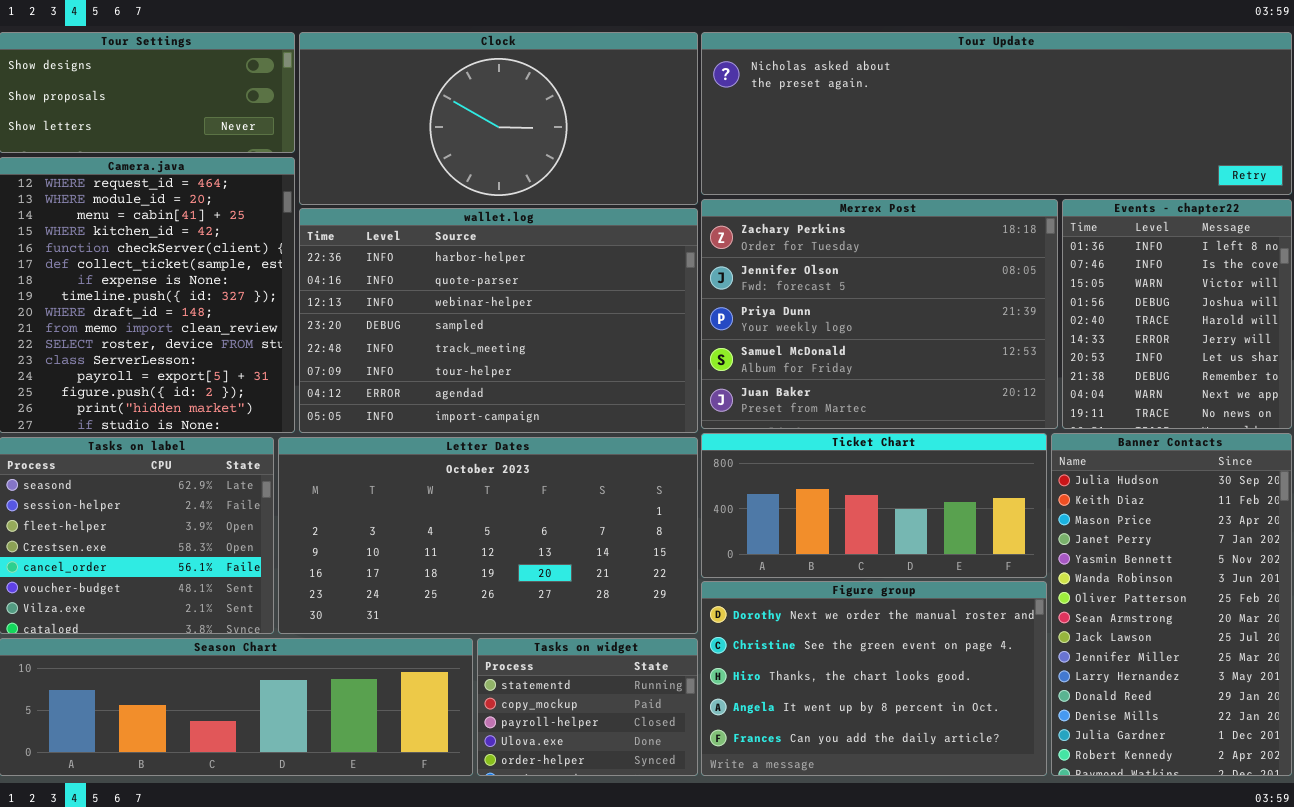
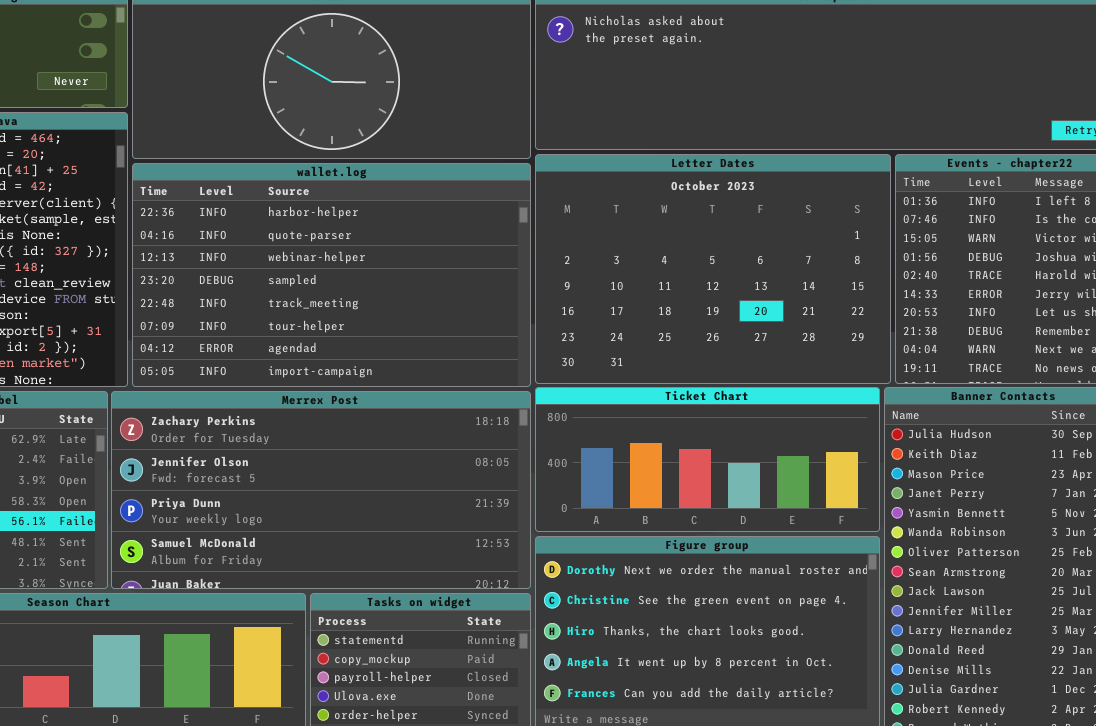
Merrex Post: [701,199,1058,429] -> [111,391,531,589], moved, resized
Letter Dates: [278,437,698,634] -> [535,154,891,384], moved, resized

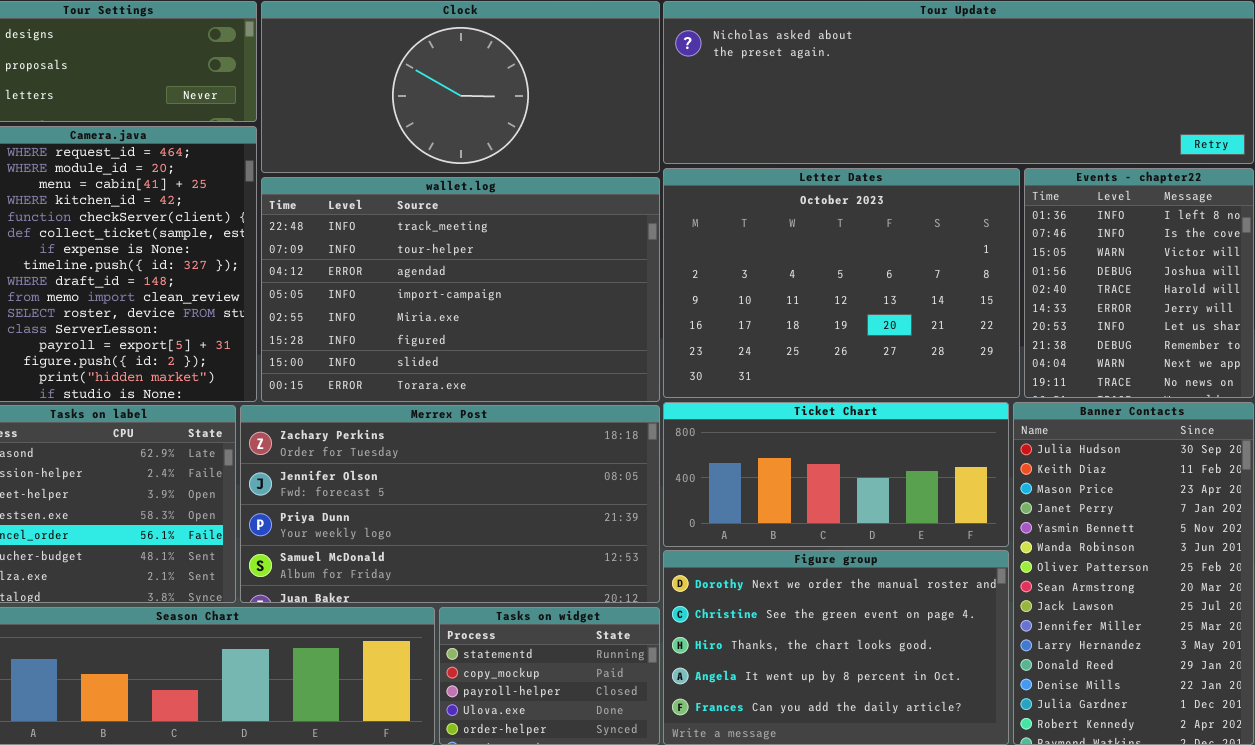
wallet.log: [132,163,531,387] -> [261,177,660,402], scrolled down 4 rows

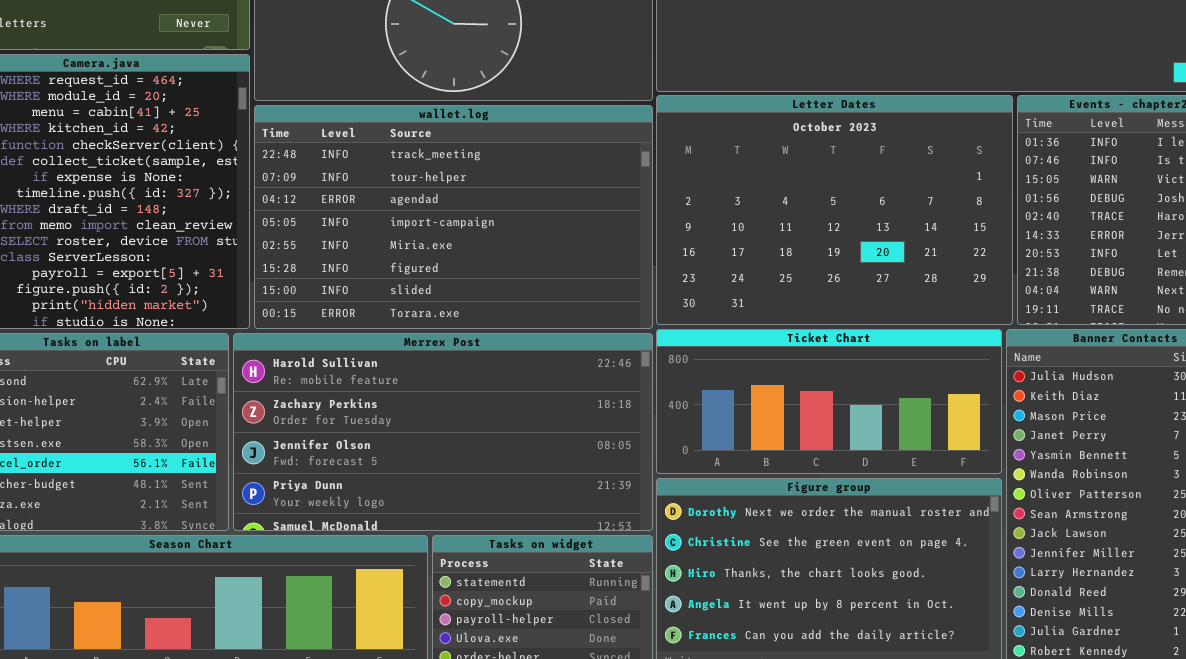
Merrex Post: [240,405,660,603] -> [233,333,653,531], scrolled up 1 row

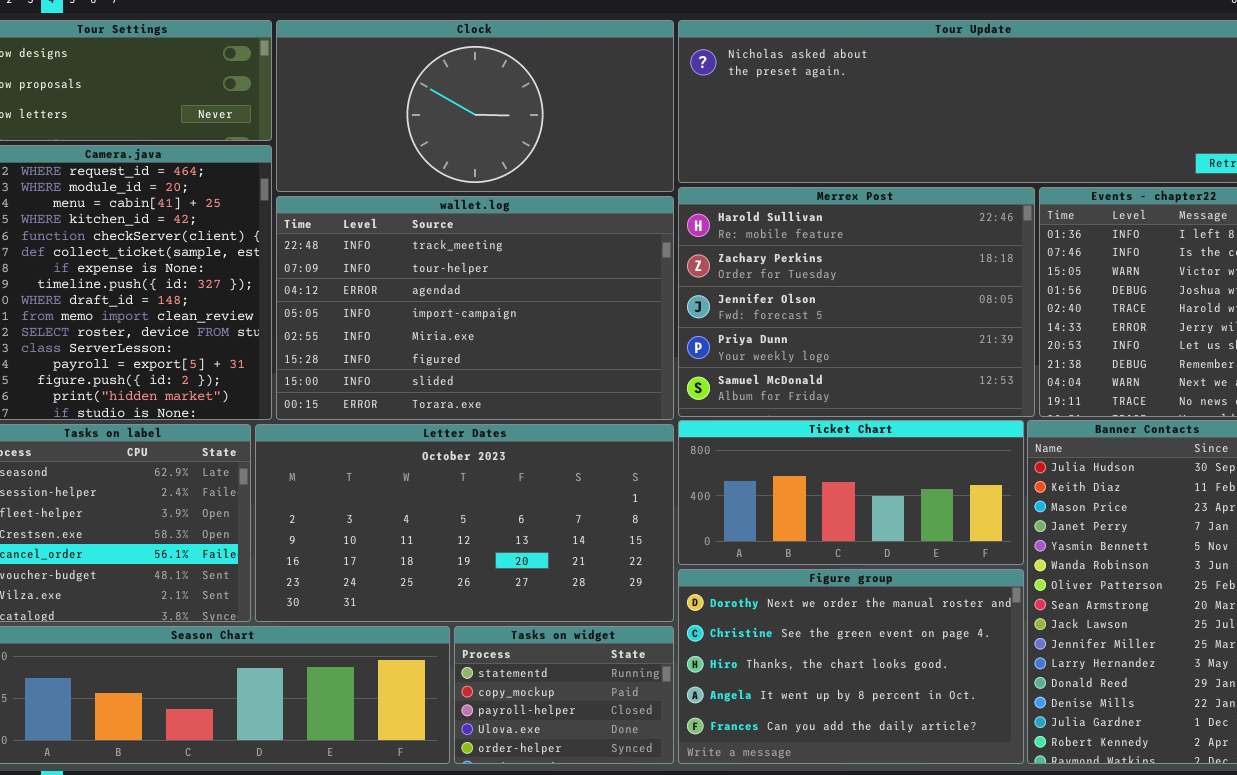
Letter Dates: [656,95,1013,325] -> [255,424,674,622], moved, resized
Merrex Post: [233,333,653,531] -> [678,187,1035,417], moved, resized

